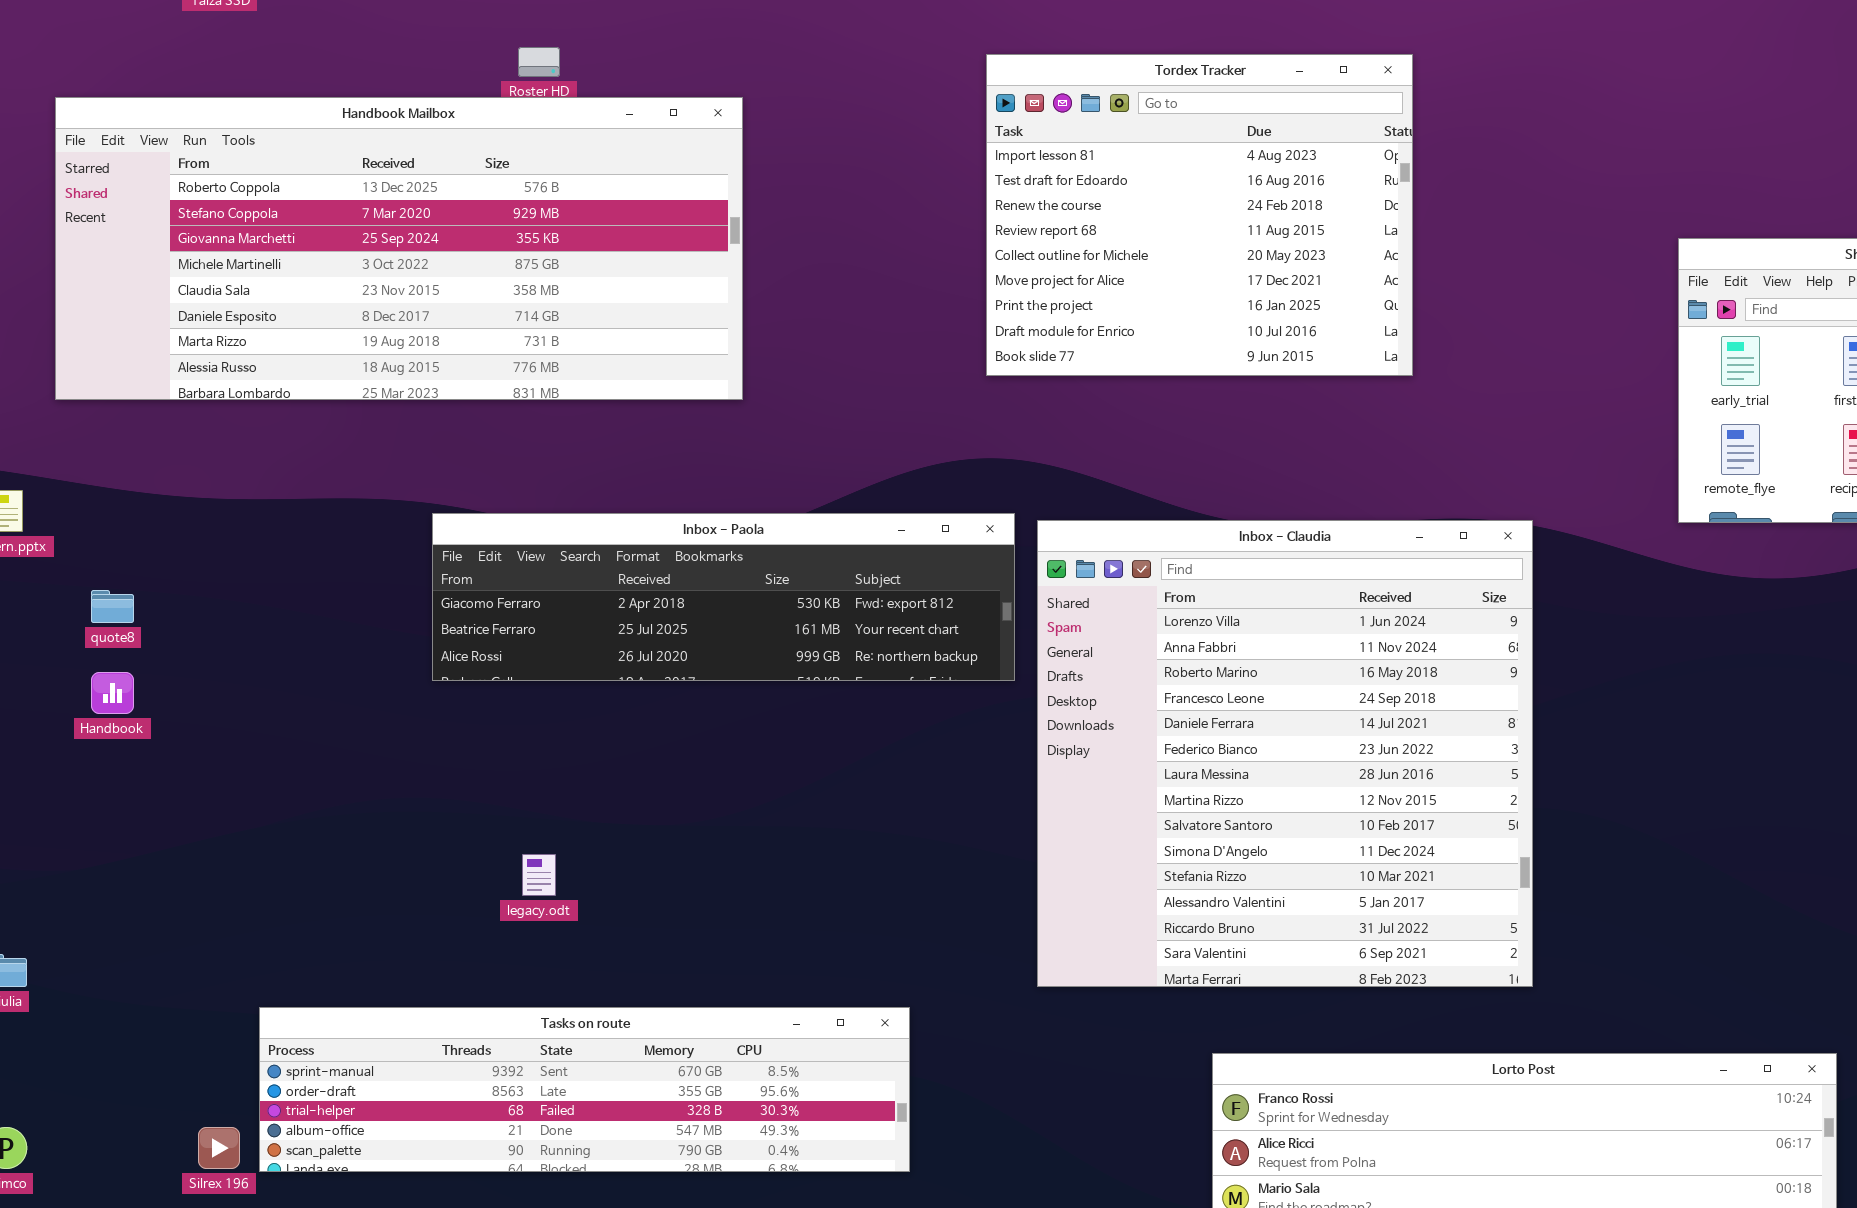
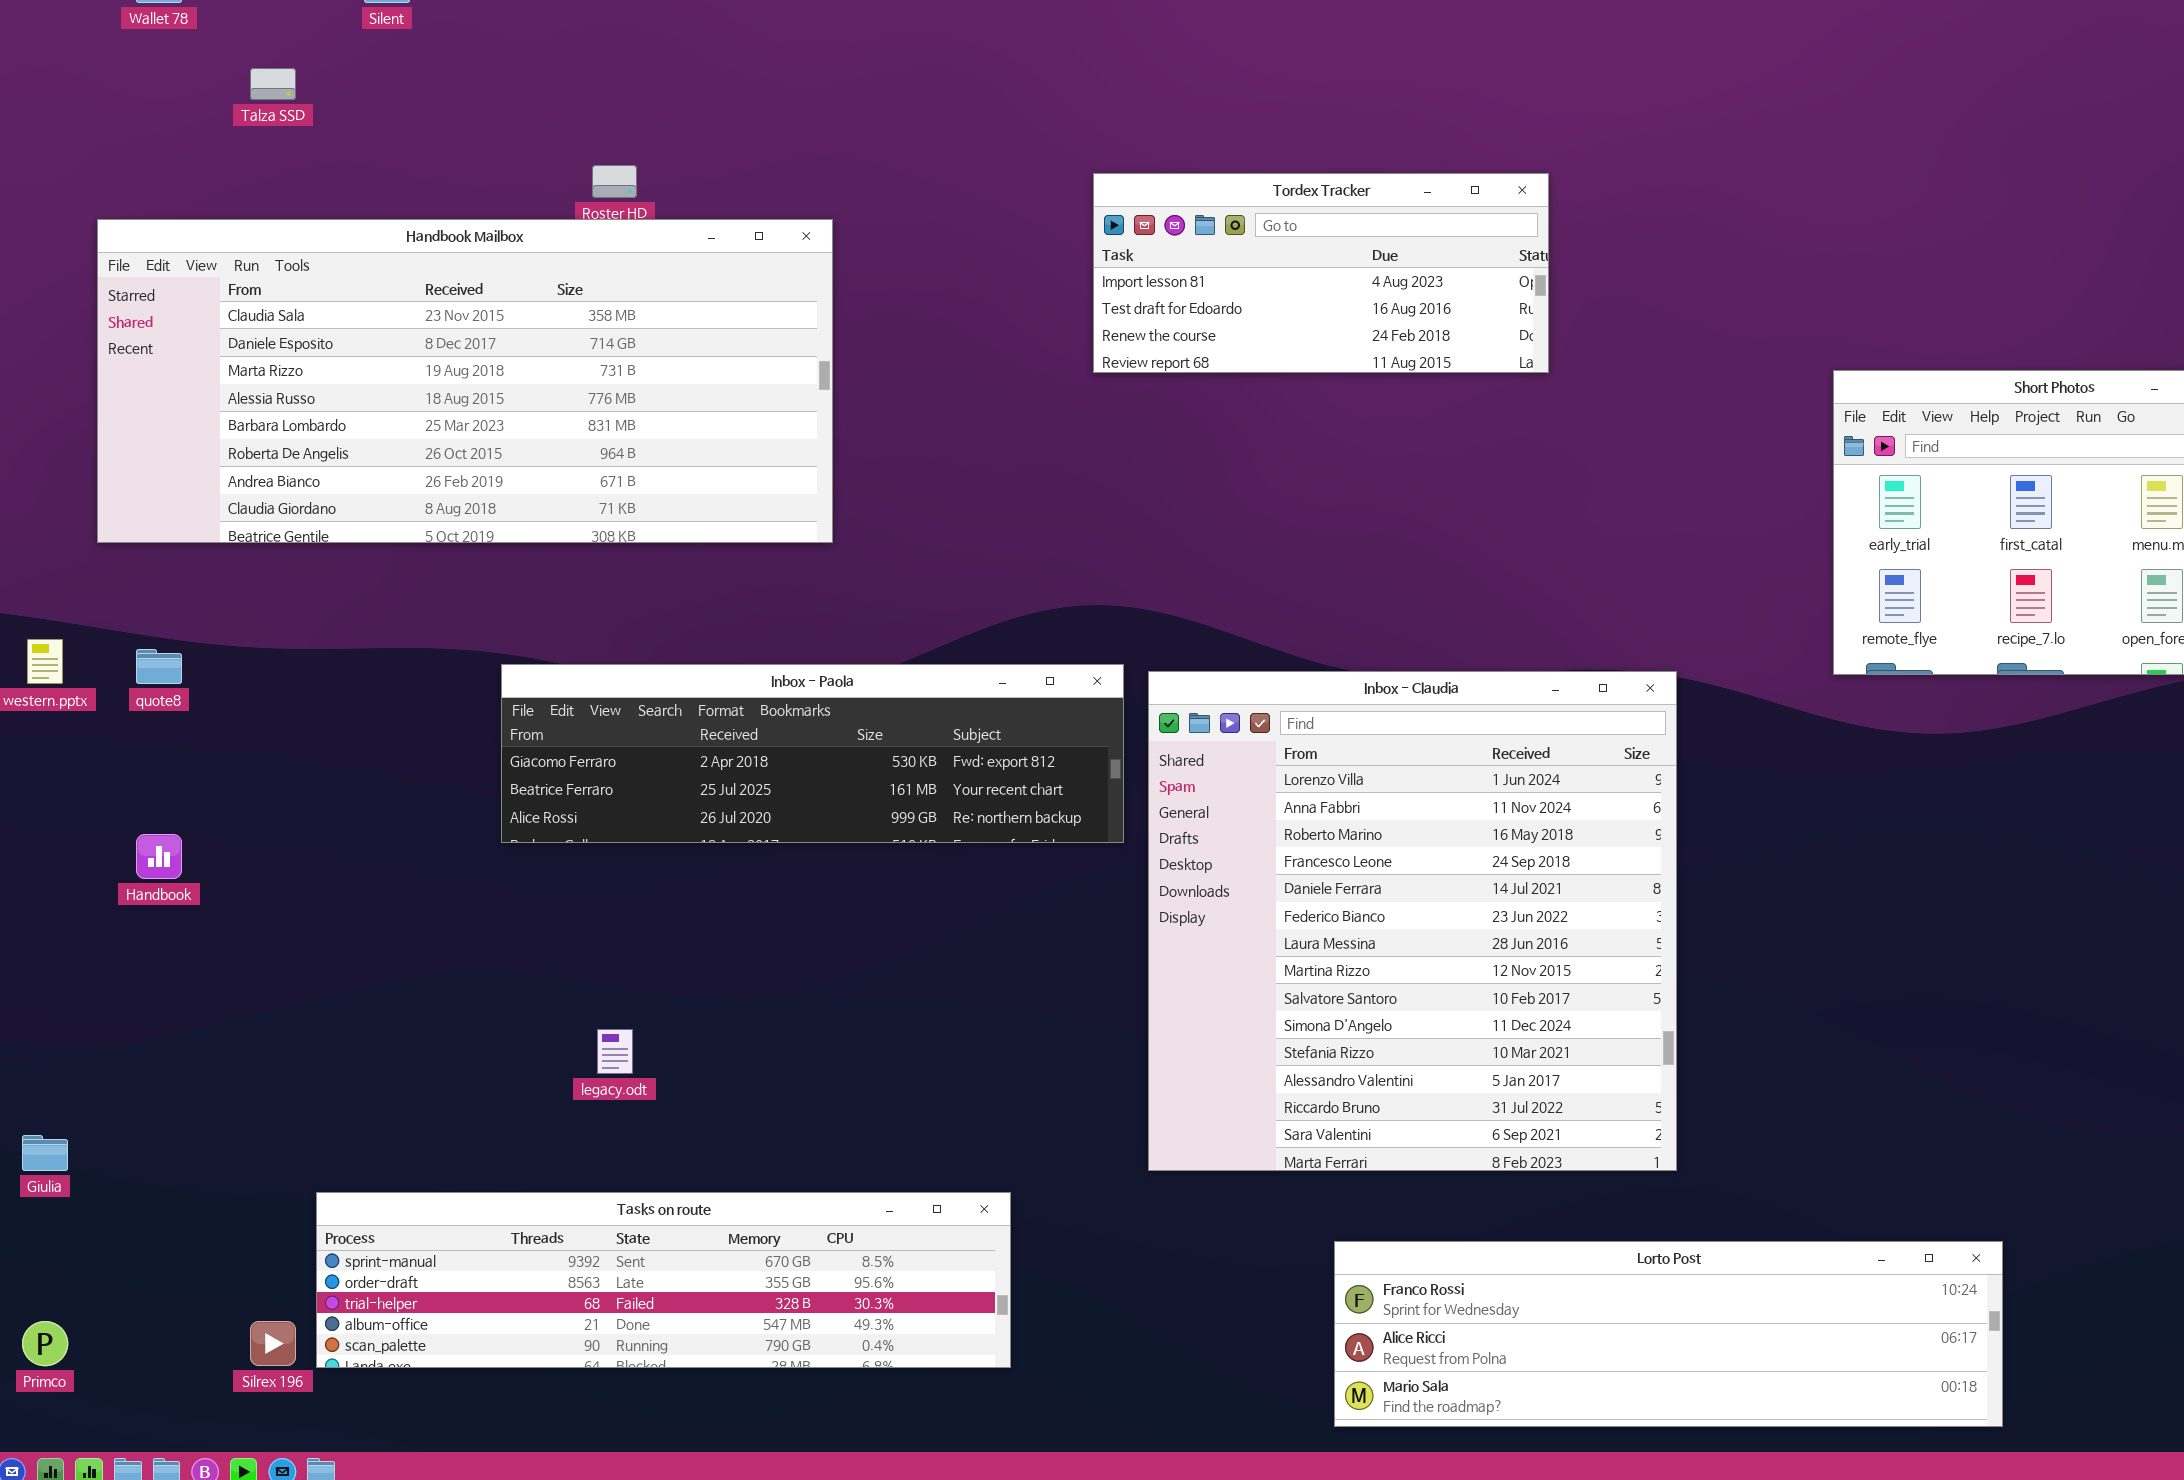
Tordex Tracker: [986,54,1413,376] -> [1093,173,1549,373], resized
Handbook Mailbox: [55,97,743,400] -> [97,219,833,543], scrolled down 4 rows
quote8: [91,590,134,623] -> [136,649,182,684], moved

